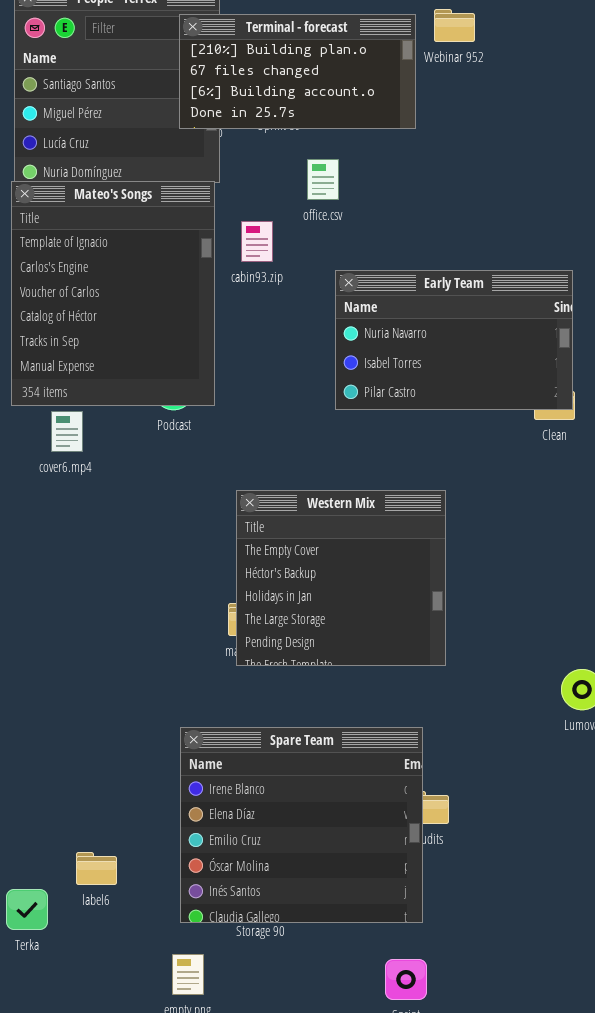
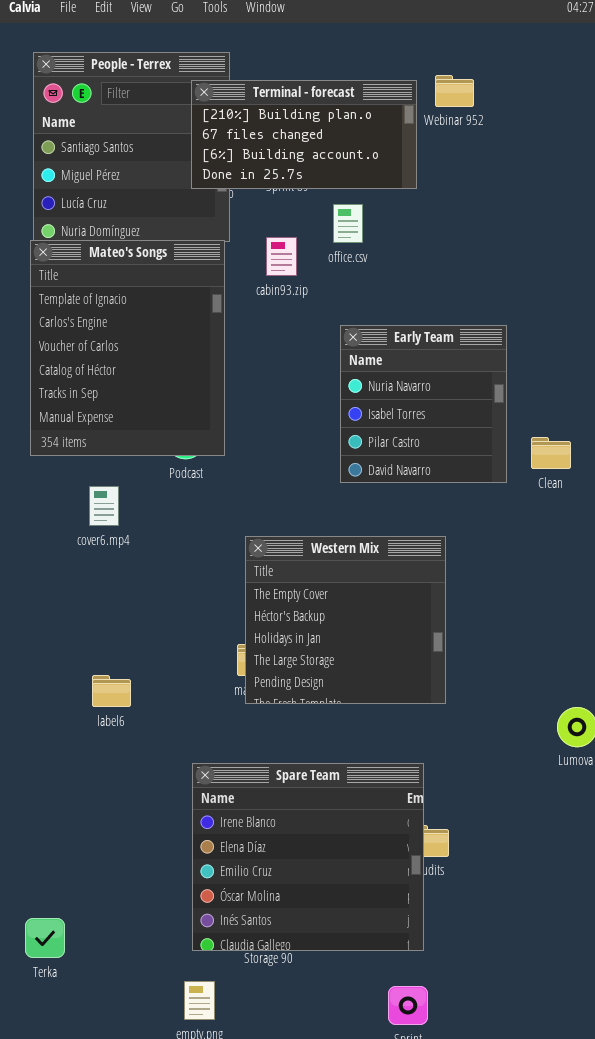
office.csv: [307,159,339,200] -> [333,204,363,243], moved
cabin93.zip: [241,221,273,262] -> [266,237,297,276], moved
Early Team: [335,270,573,410] -> [340,325,507,483], resized
cover6.mp4: [51,411,83,452] -> [89,486,119,526], moved
label6: [76,852,117,885] -> [92,675,131,707], moved

